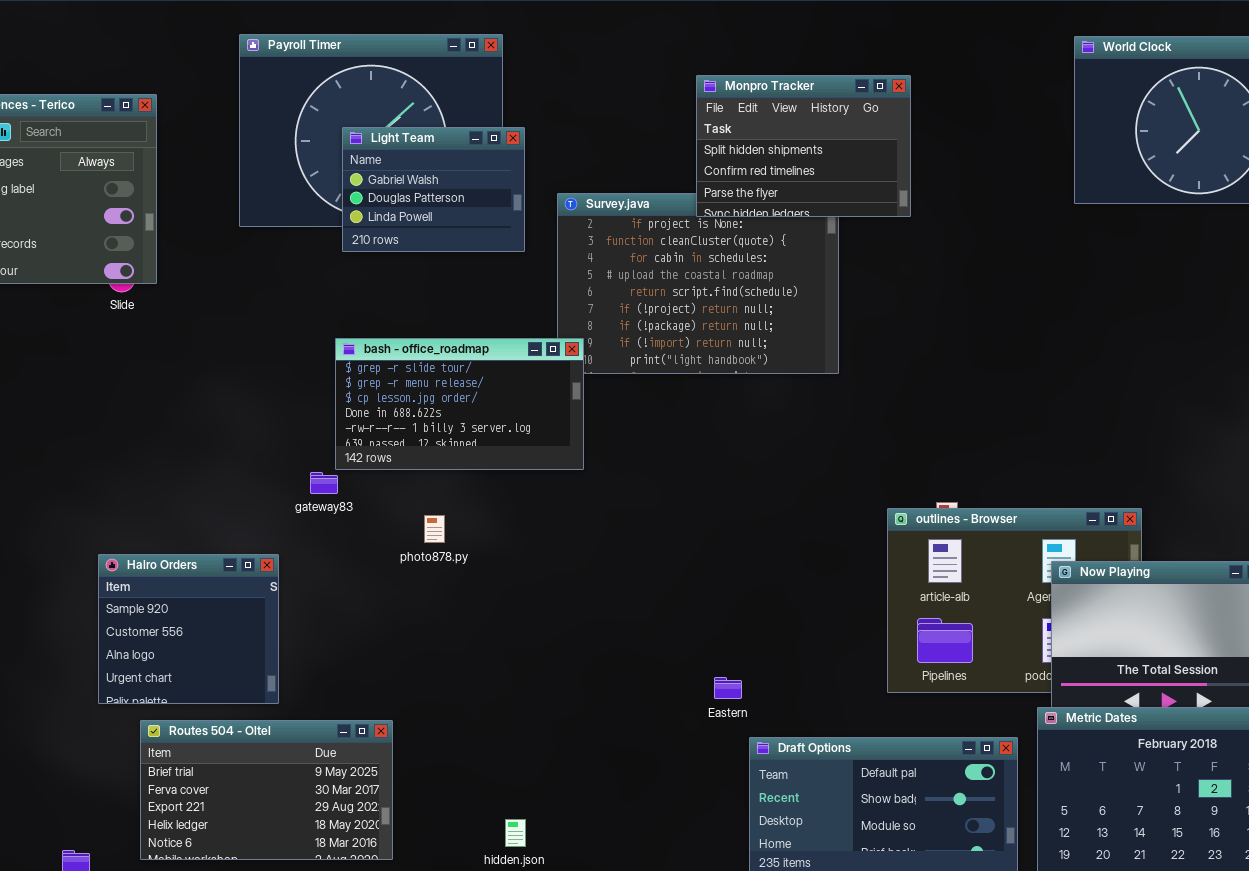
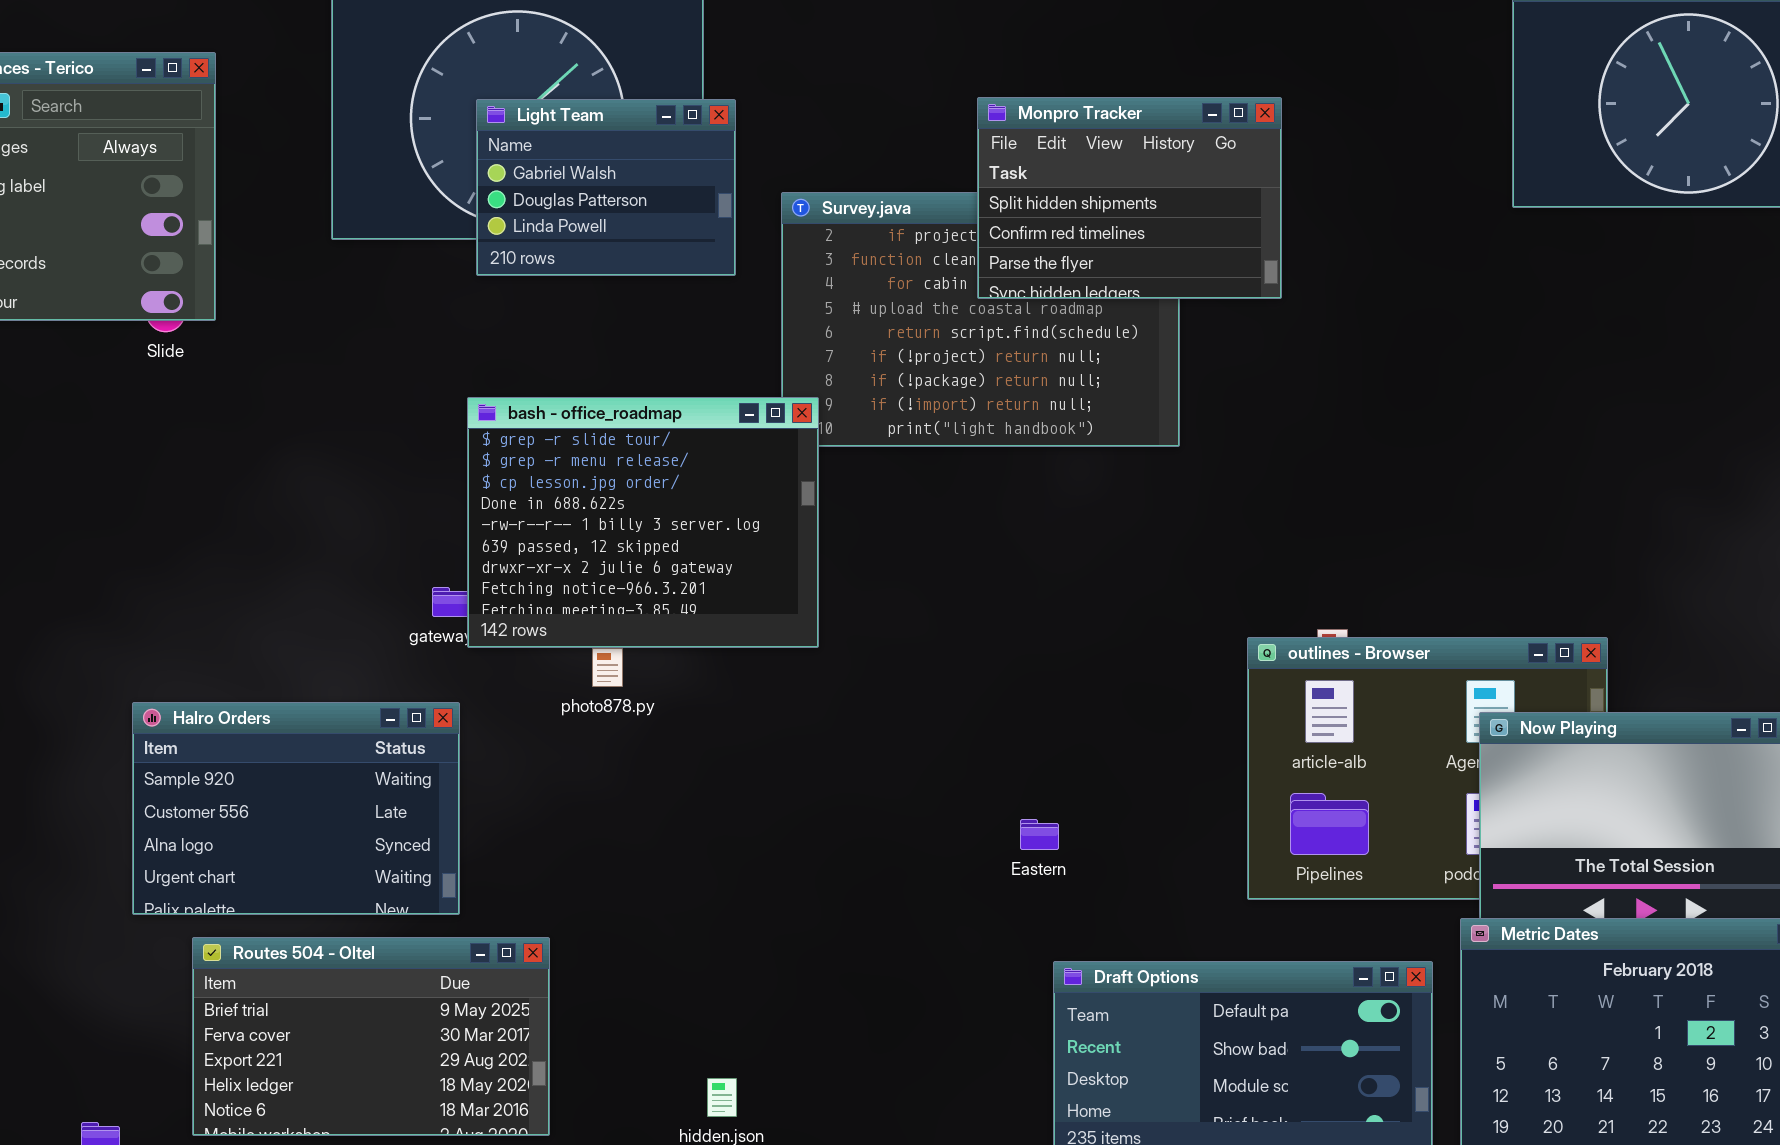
Monpro Tracker: [696,75,911,217] -> [977,97,1282,299], moved
bash - office_roadmap: [335,338,584,470] -> [467,397,819,648], resized
Halro Orders: [98,554,279,704] -> [132,702,460,915], resized
Eastern: [714,677,742,699] -> [1020,819,1059,850], moved

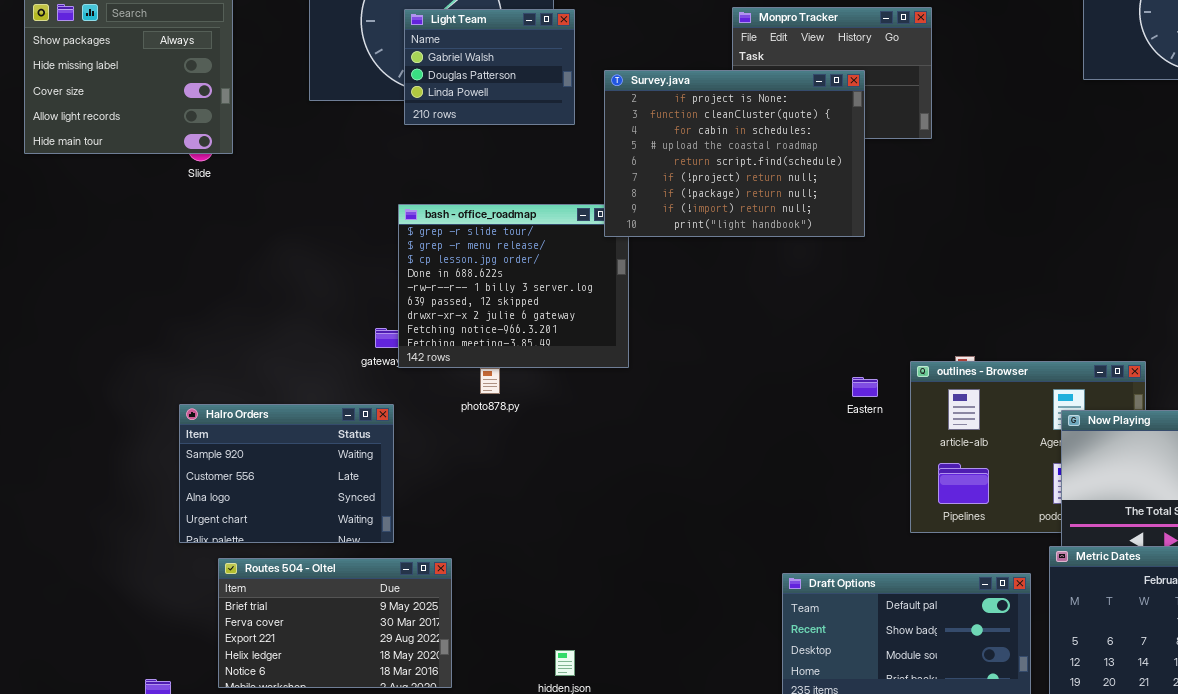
Survey.java: [781,192,1180,447] -> [604,70,865,237], raised
Eastern: [1020,819,1059,850] -> [852,377,878,397], moved

